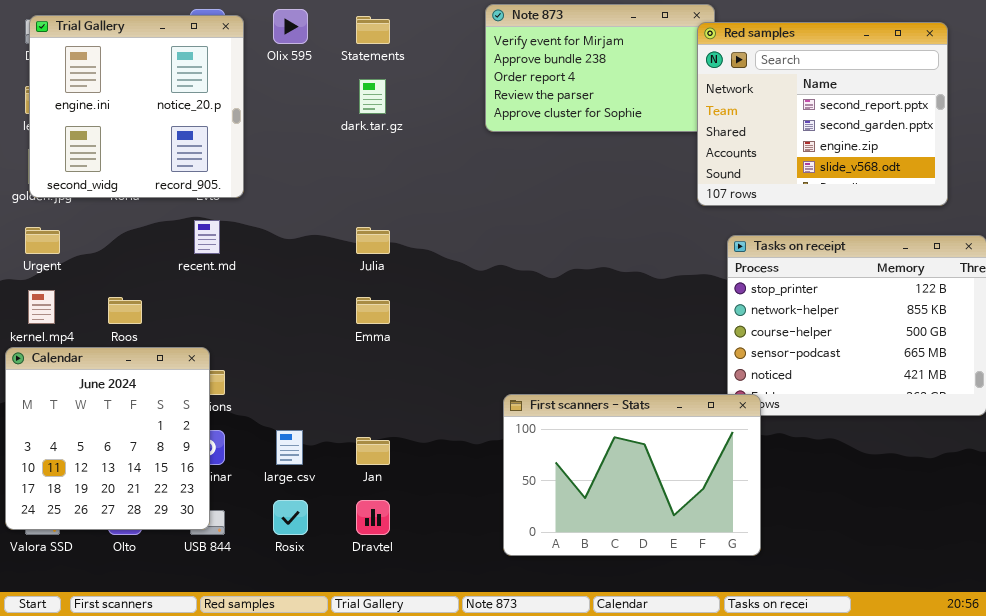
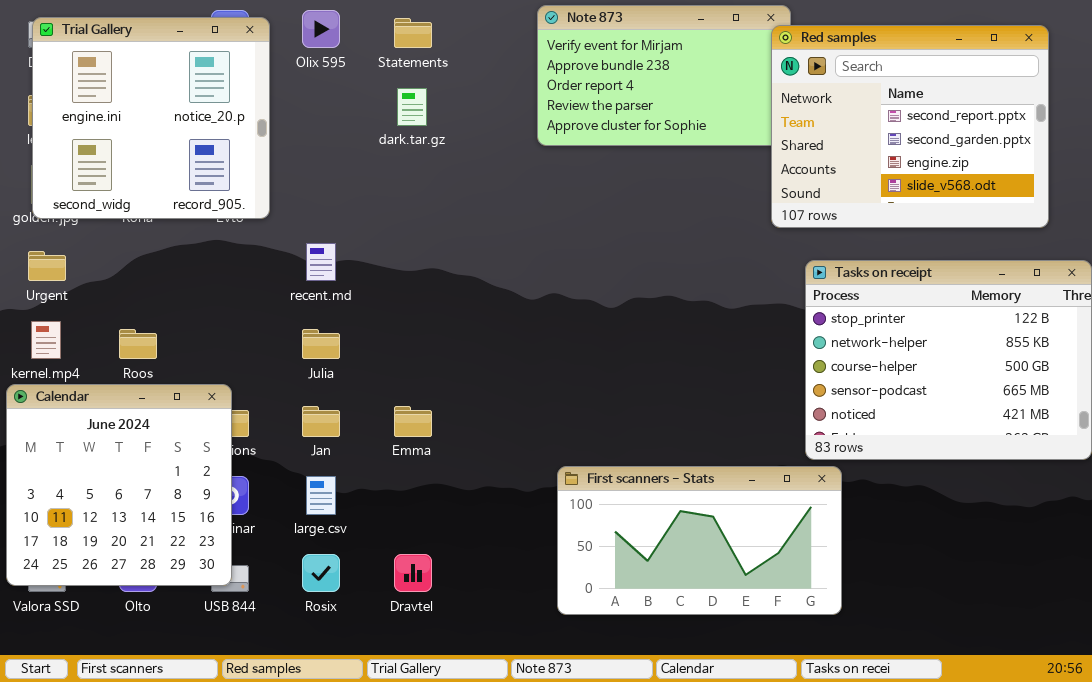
recent.md: [194,220,220,254] -> [306,243,336,281], moved
Julia: [356,227,390,254] -> [302,329,340,359], moved
Emma: [356,297,390,324] -> [394,406,432,437], moved
First scanners - Stats: [503,394,761,556] -> [557,466,842,615], resized
Jan: [356,437,390,465] -> [302,406,340,437], moved

